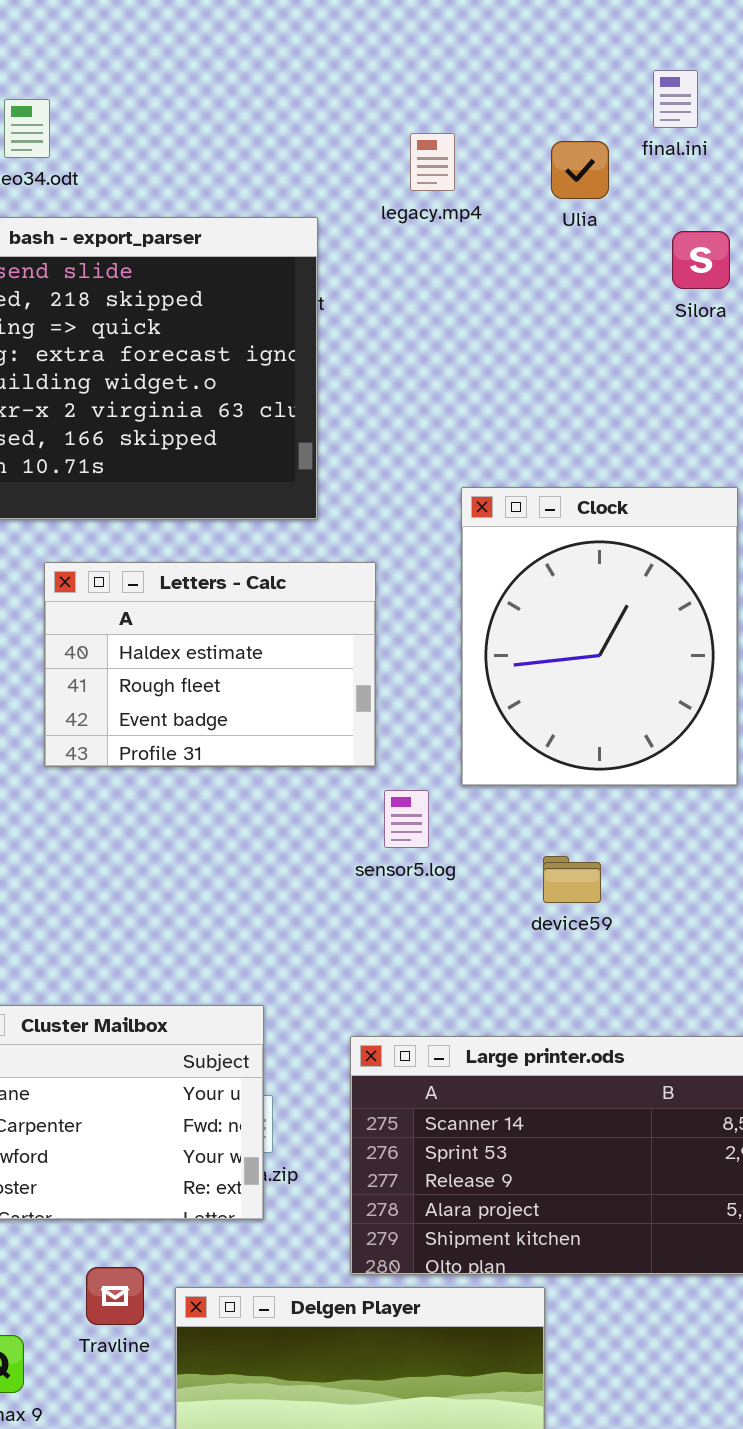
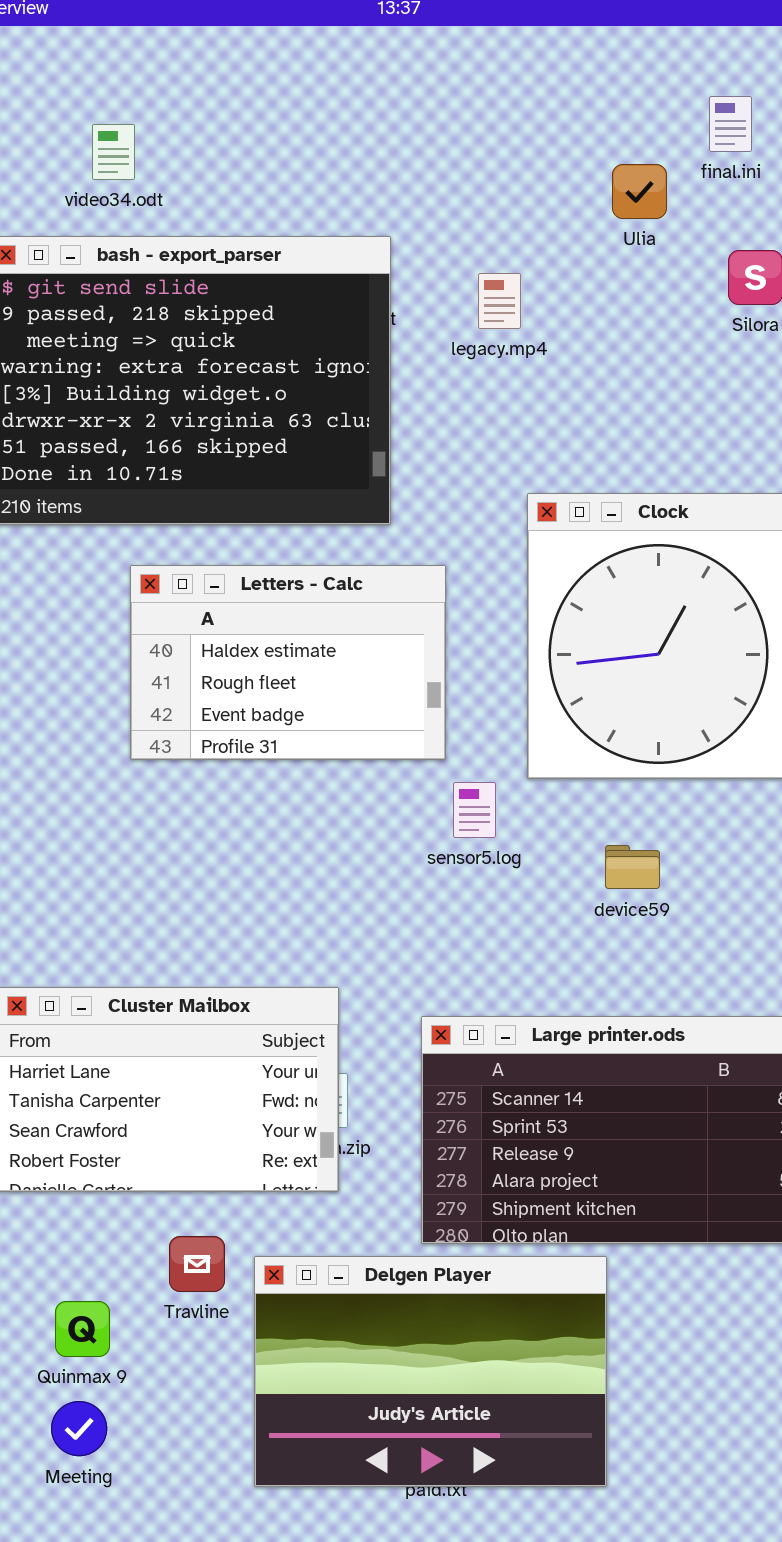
legacy.mp4: [410,133,455,191] -> [478,273,521,329], moved

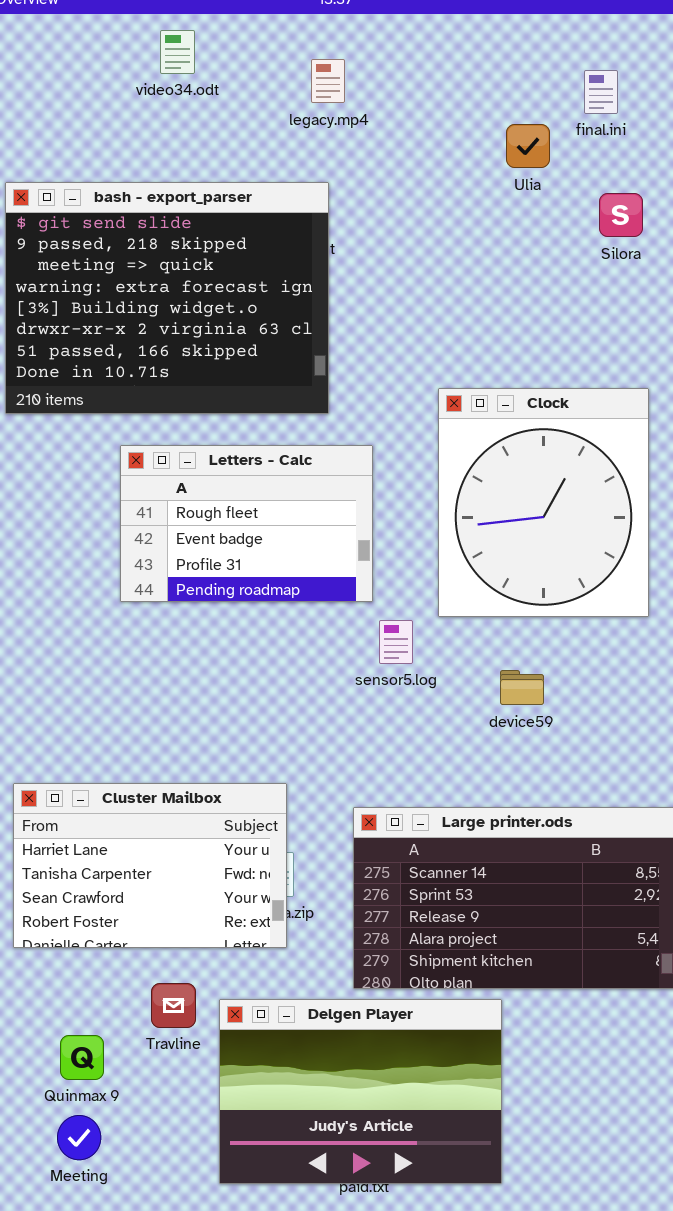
video34.odt: [92,124,135,180] -> [160,30,195,74], moved
legacy.mp4: [478,273,521,329] -> [311,59,345,103], moved
Letters - Calc: [130,565,446,760] -> [120,445,373,602], scrolled down 1 row

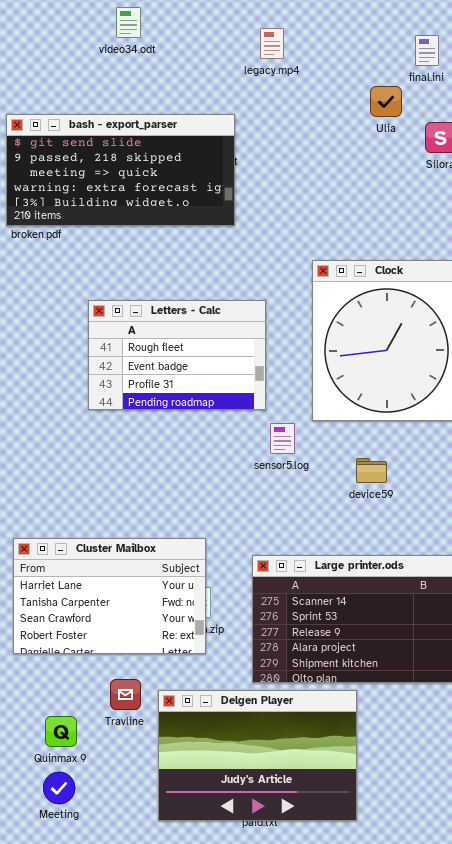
legacy.mp4: [311,59,345,103] -> [260,28,284,59], moved
Ulia: [506,124,550,168] -> [370,86,402,117], moved
bash - export_parser: [5,182,329,414] -> [6,114,235,226], resized

